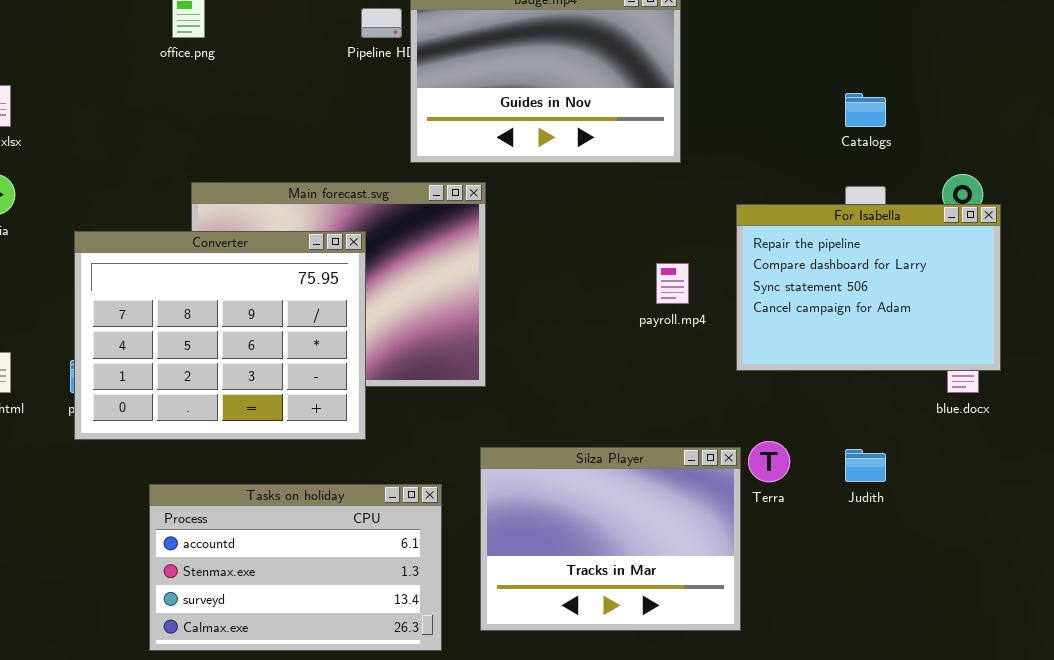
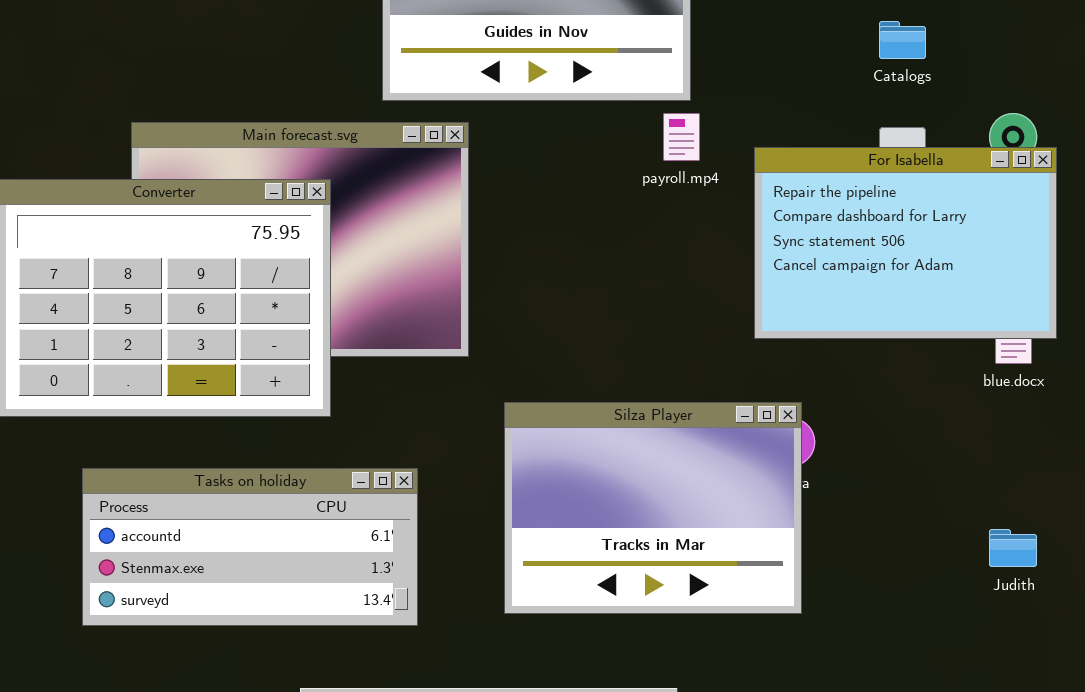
payroll.mp4: [656,263,689,304] -> [663,113,700,161], moved
Silza Player: [480,447,741,631] -> [504,402,802,614], moved
Judith: [845,449,886,482] -> [989,529,1037,567], moved
Tasks on holiday: [149,484,442,651] -> [82,468,418,626], resized

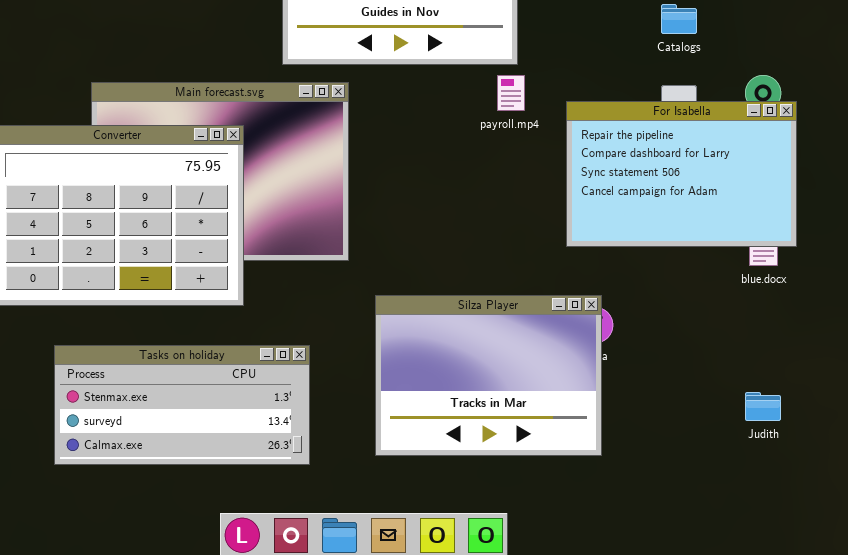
Tasks on holiday: [82,468,418,626] -> [54,345,310,465], scrolled down 1 row

